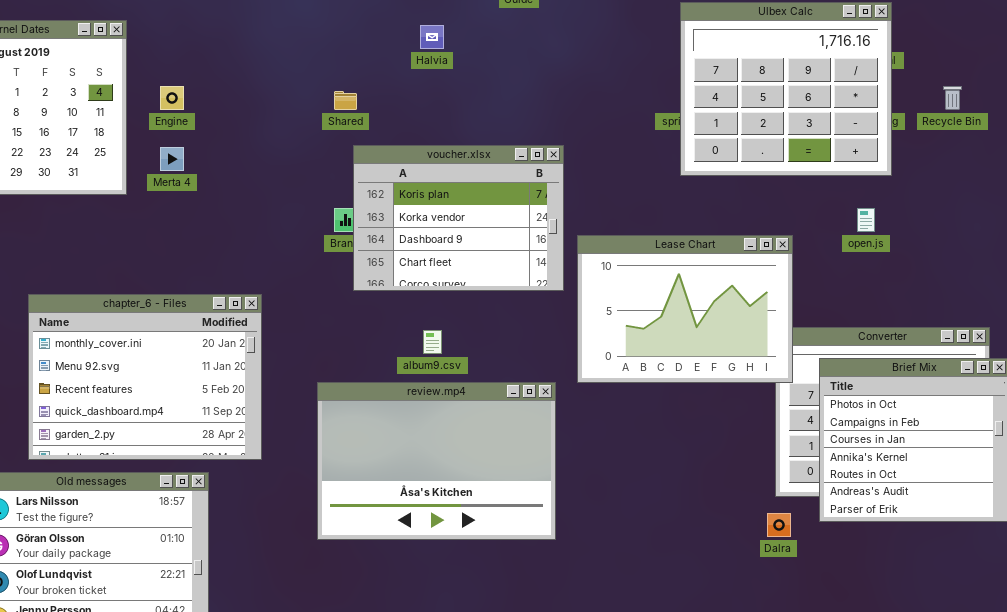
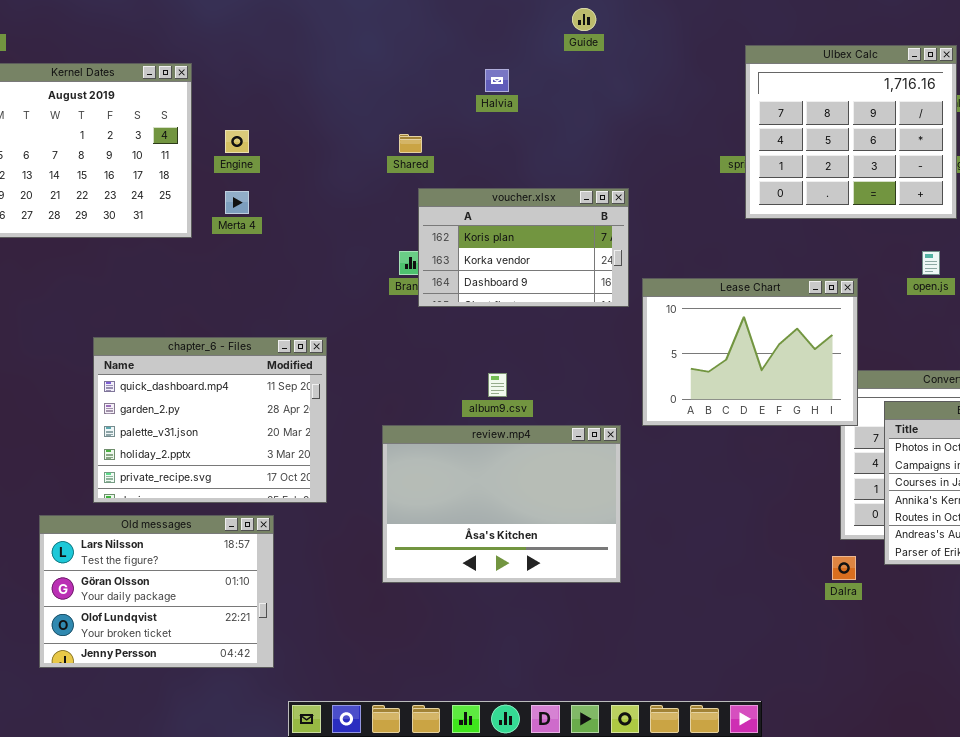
voucher.xlsx: [353,145,564,291] -> [418,188,629,307], resized
chapter_6 - Files: [28,294,262,460] -> [93,337,327,503], scrolled down 3 rows

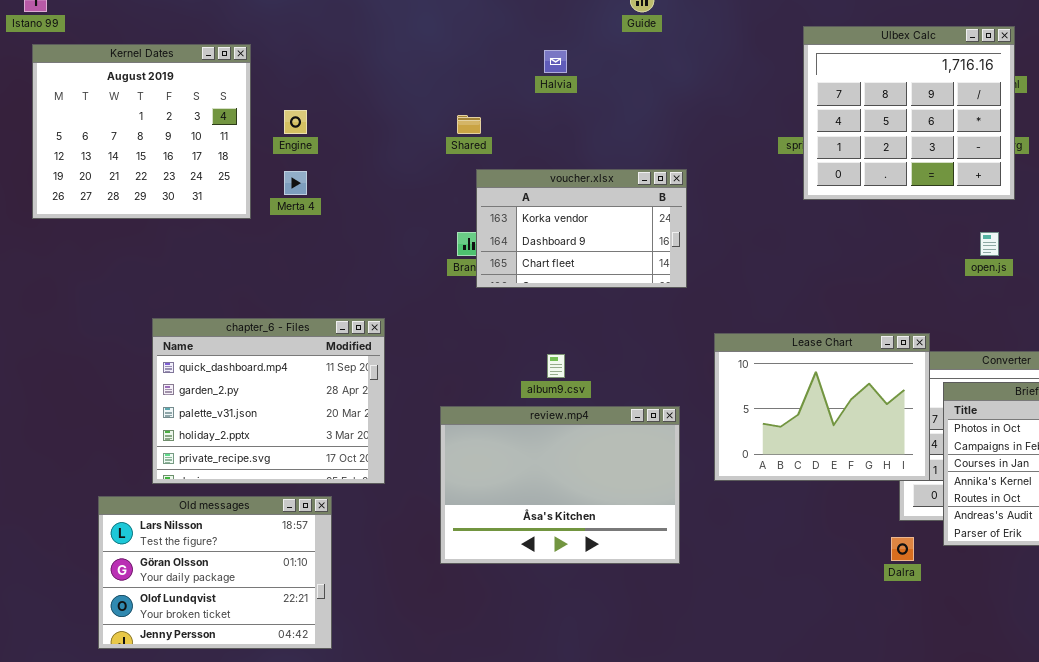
voucher.xlsx: [418,188,629,307] -> [476,169,687,288], scrolled down 1 row
Lease Chart: [642,278,858,426] -> [714,333,930,481], moved

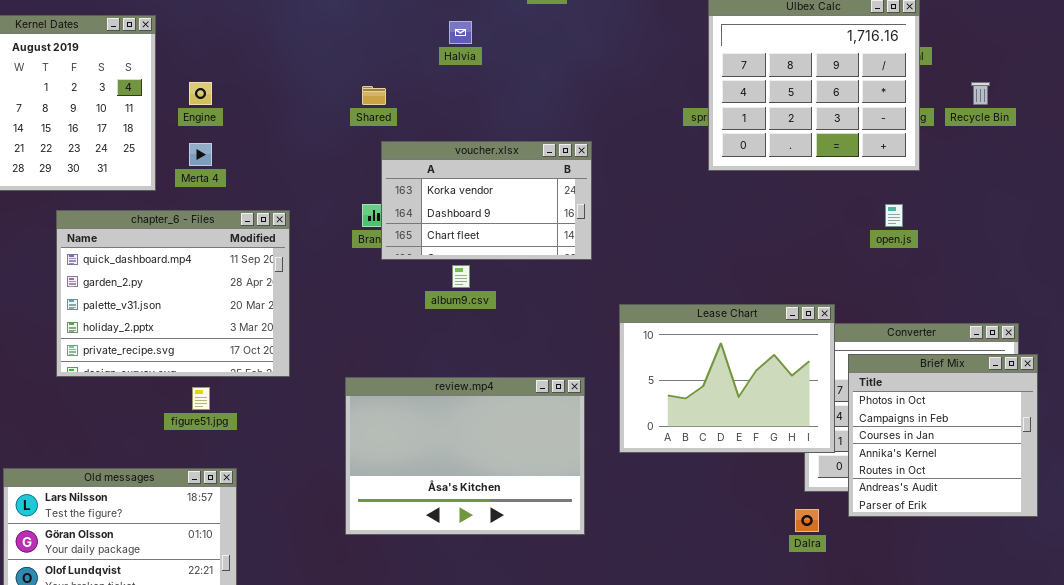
chapter_6 - Files: [152,318,385,484] -> [56,210,290,377], moved
album9.csv: [547,354,565,378] -> [452,265,470,288], moved

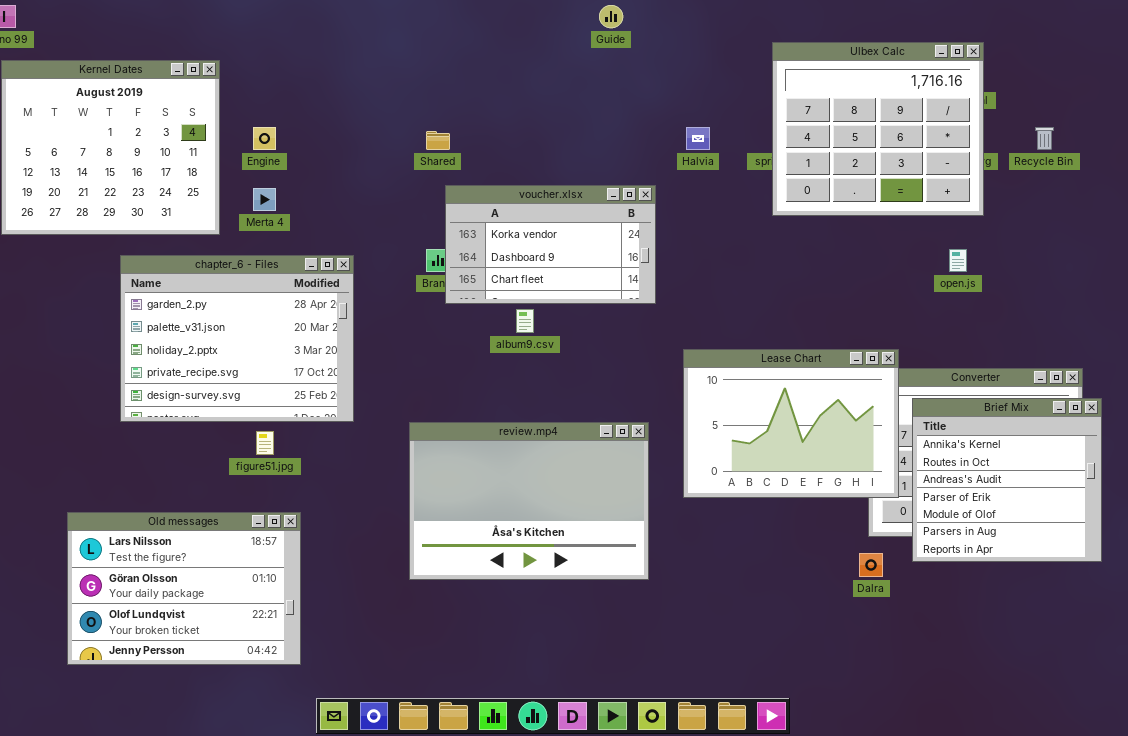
Halvia: [449,21,472,44] -> [686,127,710,150], moved
chapter_6 - Files: [56,210,290,377] -> [120,255,354,422], scrolled down 1 row
Brief Mix: [848,354,1038,517] -> [912,398,1102,562], scrolled down 3 rows

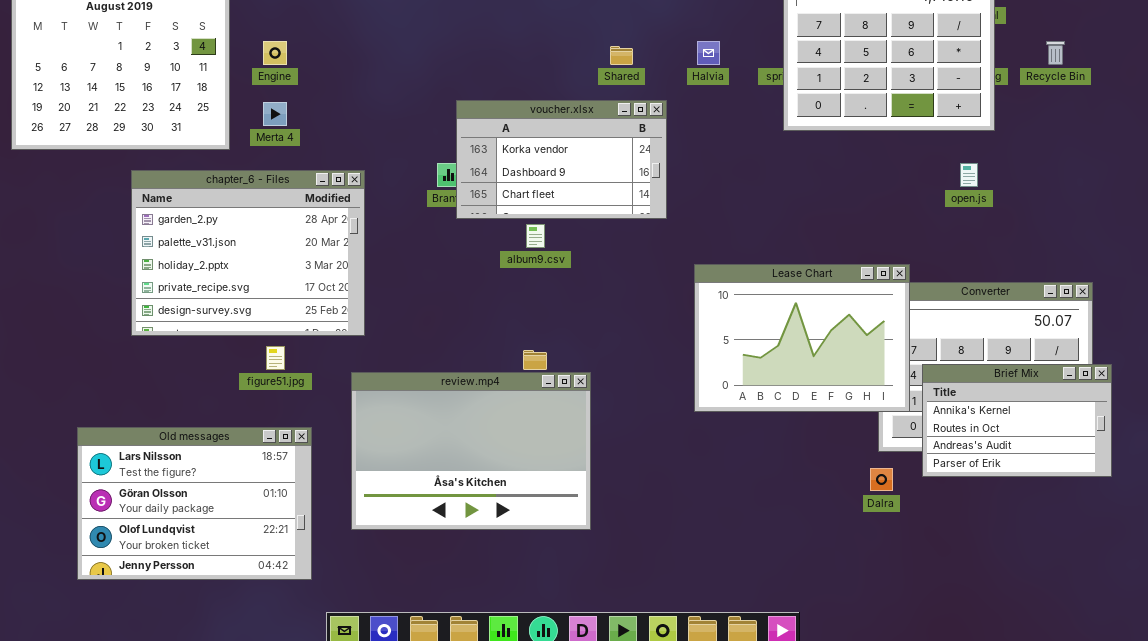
Shared: [426,131,450,150] -> [610,46,633,65], moved
Brief Mix: [912,398,1102,562] -> [922,364,1112,477], resized
review.mp4: [409,422,649,580] -> [351,372,591,530], moved

